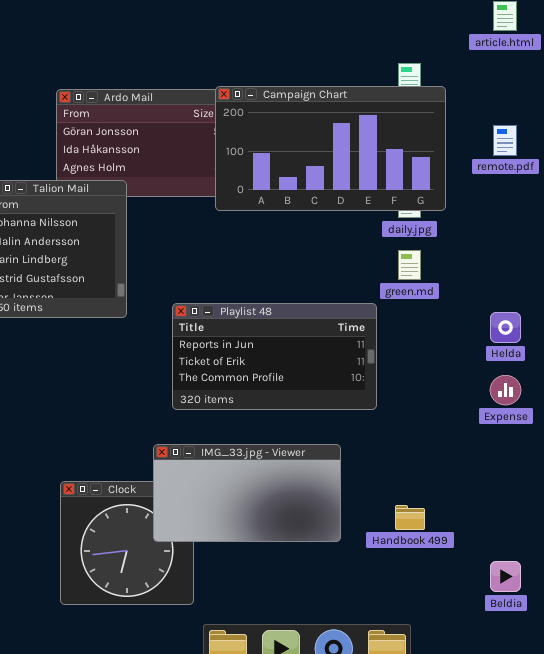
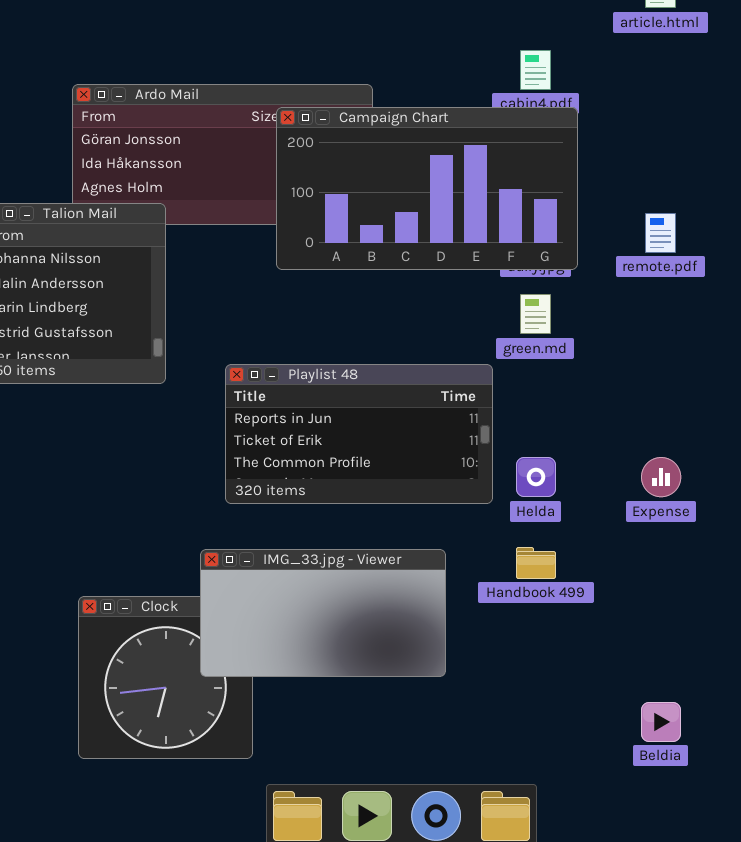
Campaign Chart: [215,86,446,211] -> [276,107,578,270], moved
remote.pdf: [493,125,517,156] -> [645,213,676,253], moved
Helda: [490,312,521,343] -> [516,457,556,497], moved
Handbook 499: [395,505,425,530] -> [516,547,556,579], moved

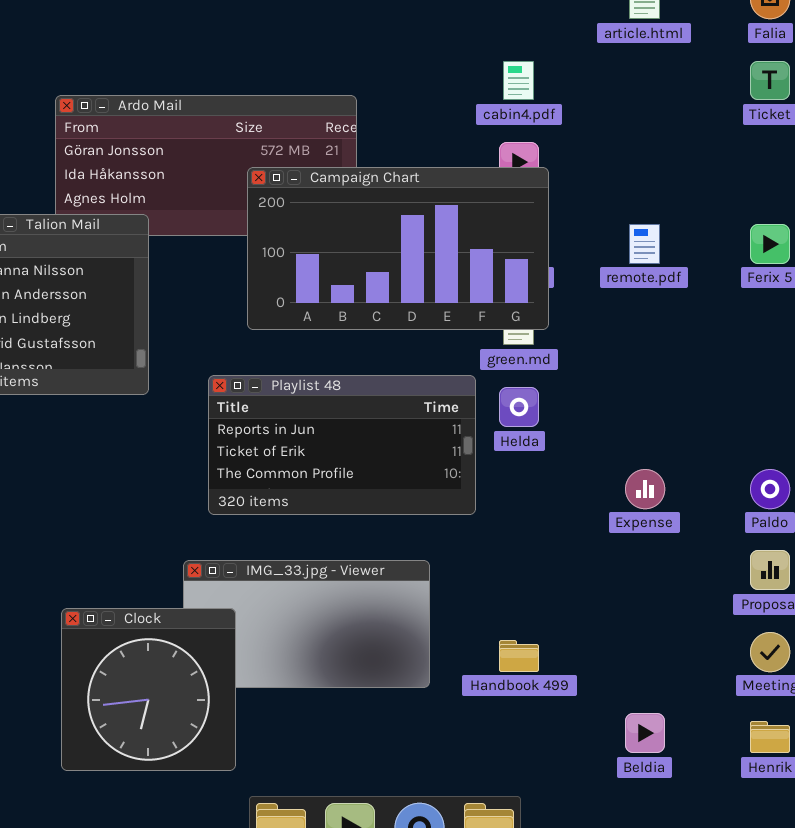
Campaign Chart: [276,107,578,270] -> [247,167,549,330], moved
Helda: [516,457,556,497] -> [499,387,539,427], moved
Handbook 499: [516,547,556,579] -> [499,640,539,672], moved
Clock: [78,596,253,759] -> [61,608,236,771], raised

